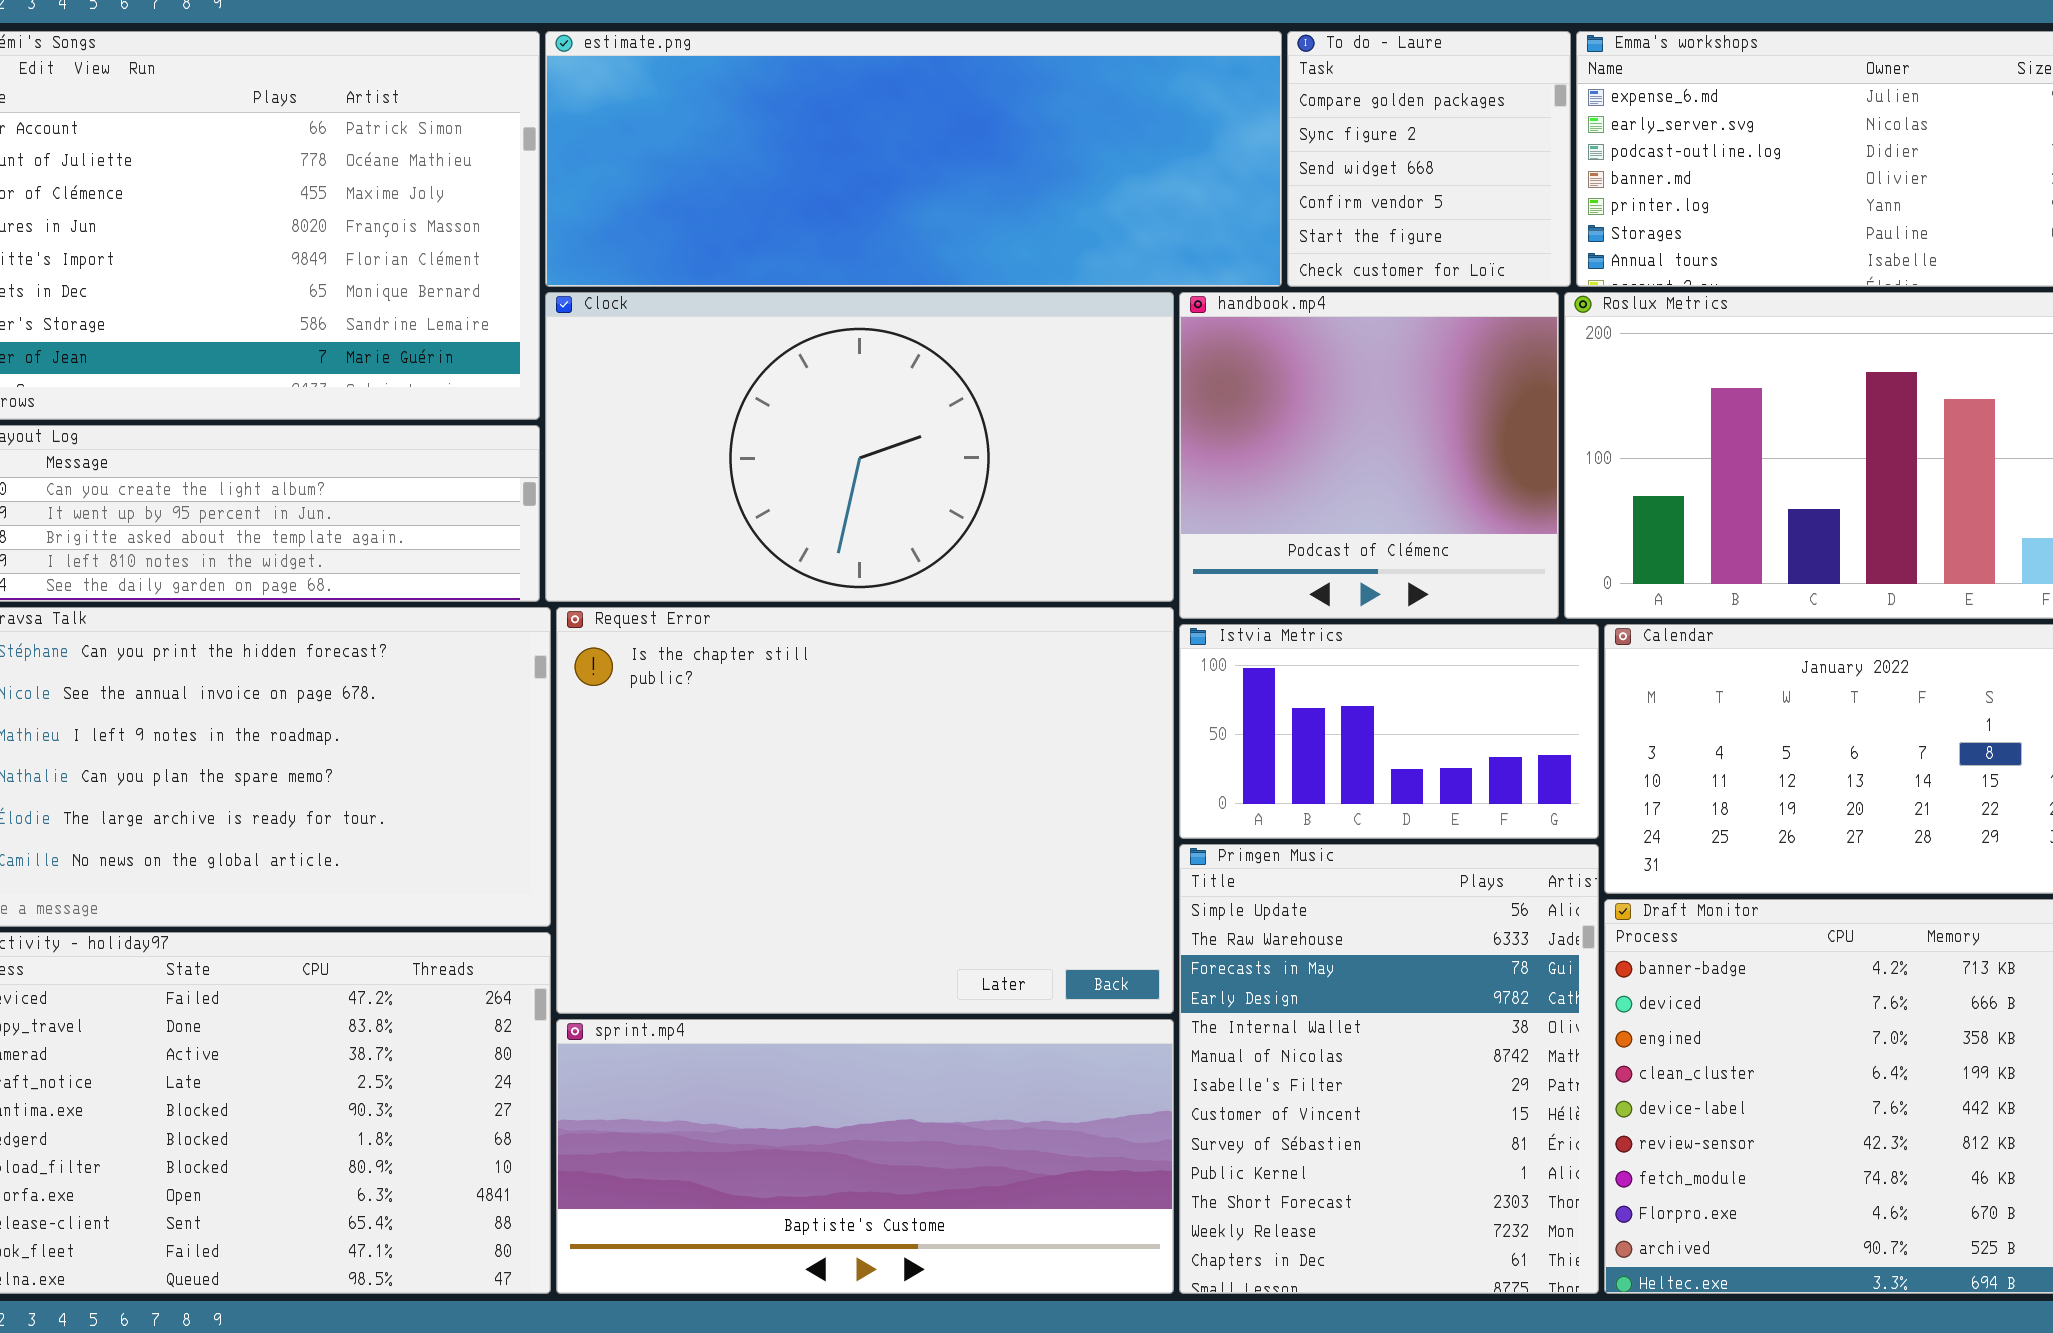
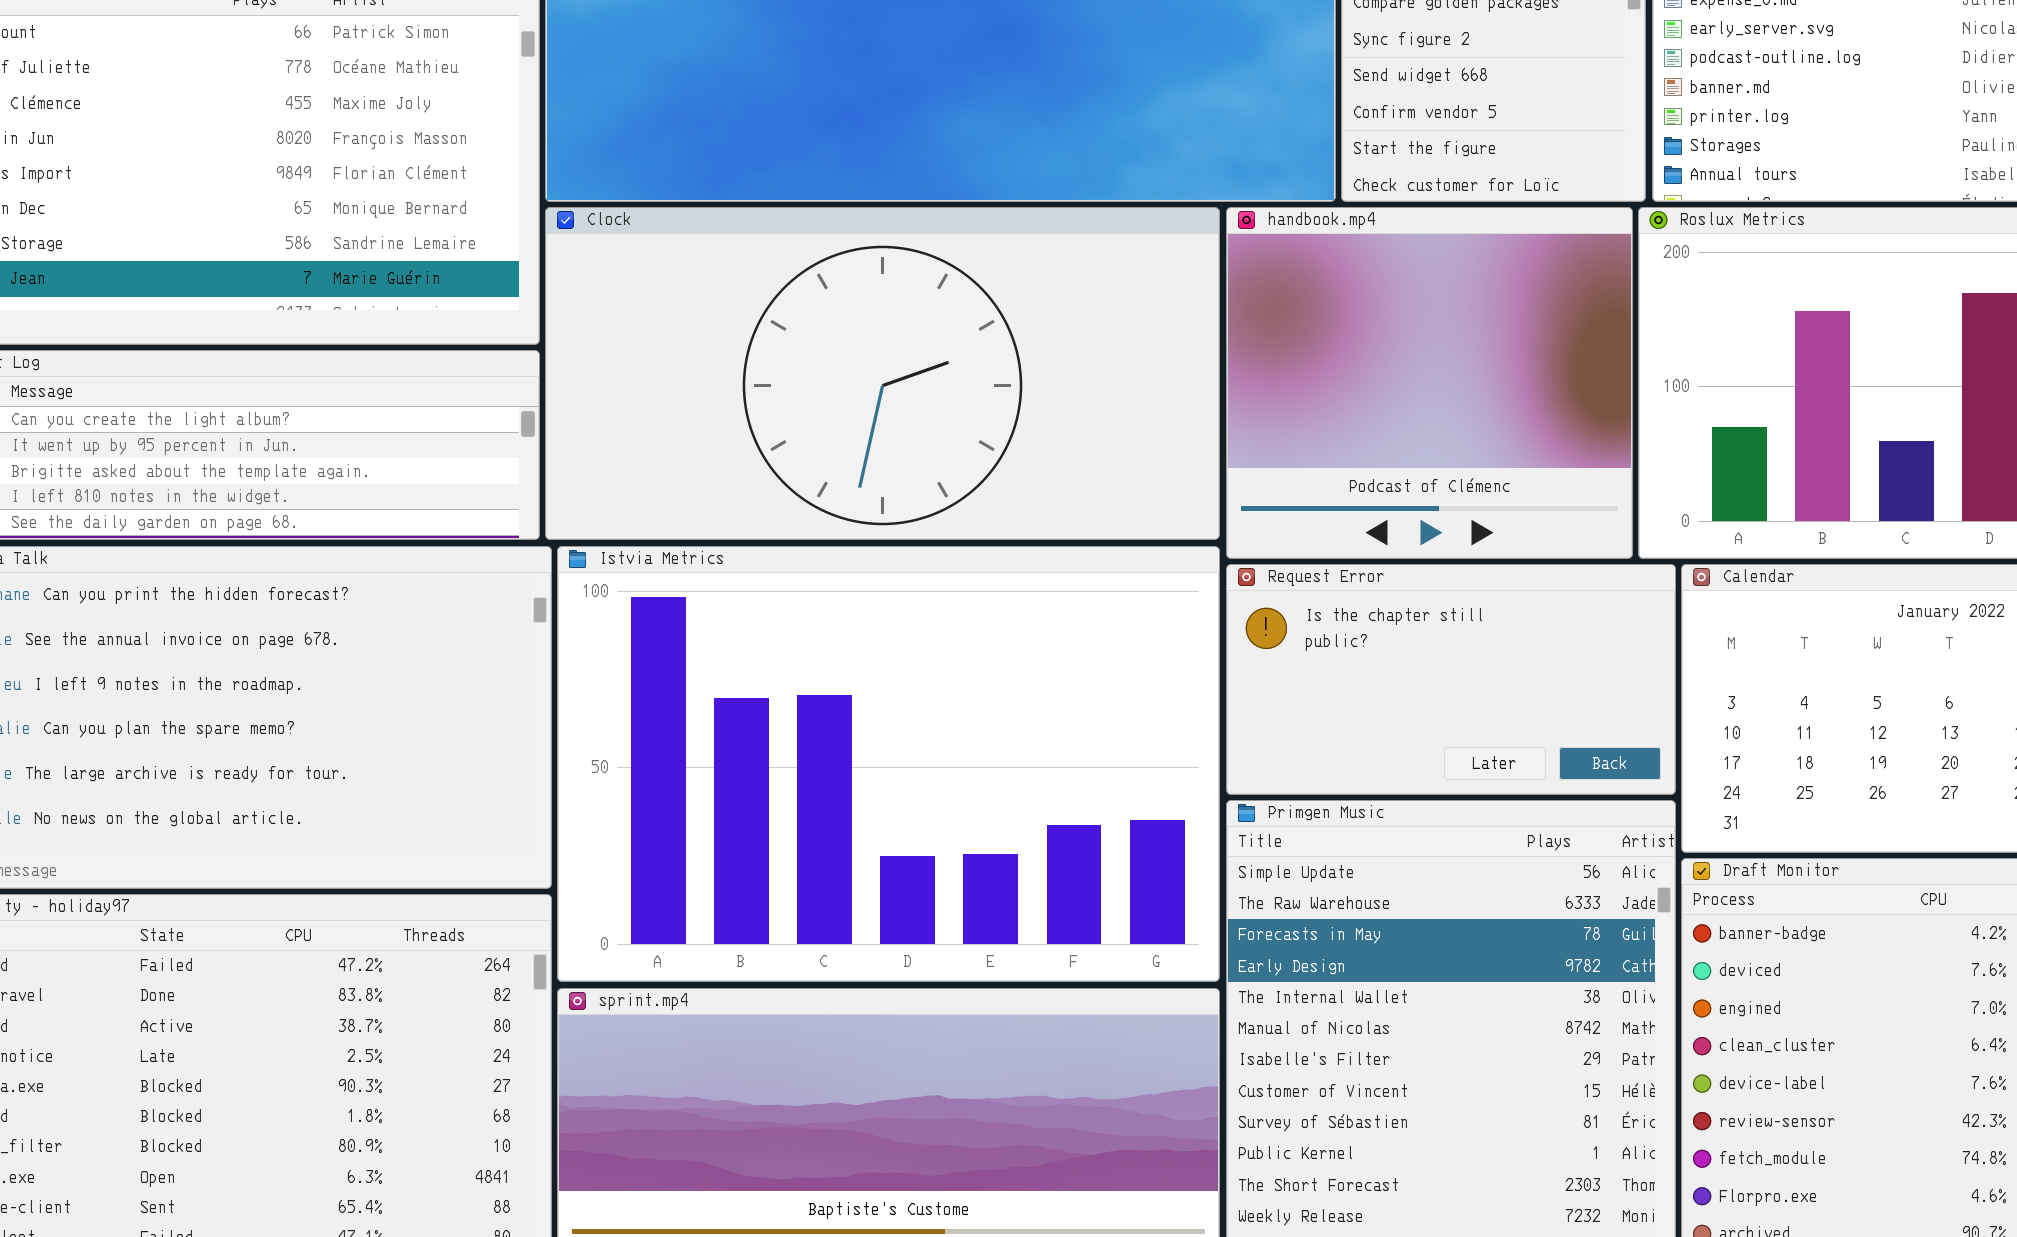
Request Error: [556,607,1174,1014] -> [1226,564,1676,795], moved, resized
Istvia Metrics: [1179,624,1599,839] -> [557,546,1220,982], moved, resized

